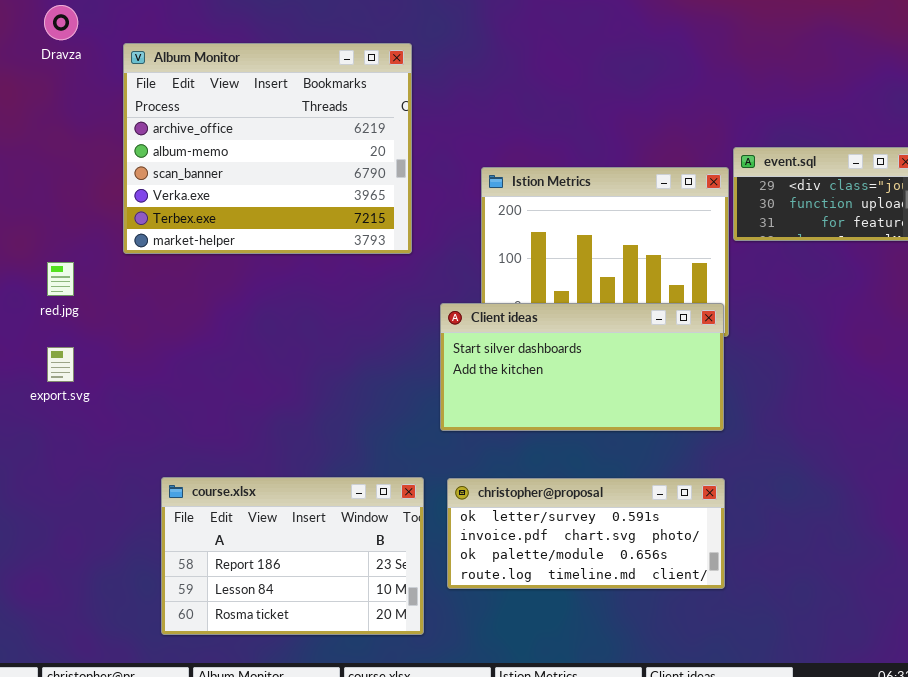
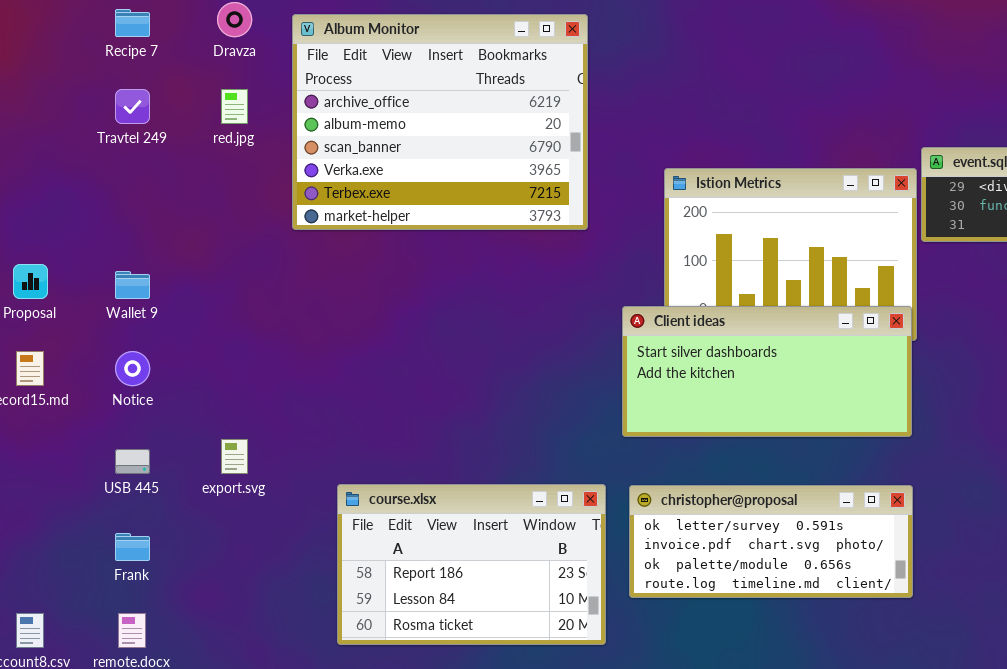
Album Monitor: [123,43,412,254] -> [292,14,588,230], moved
red.jpg: [47,262,74,296] -> [221,89,248,124], moved
export.svg: [47,347,74,382] -> [221,439,248,474], moved

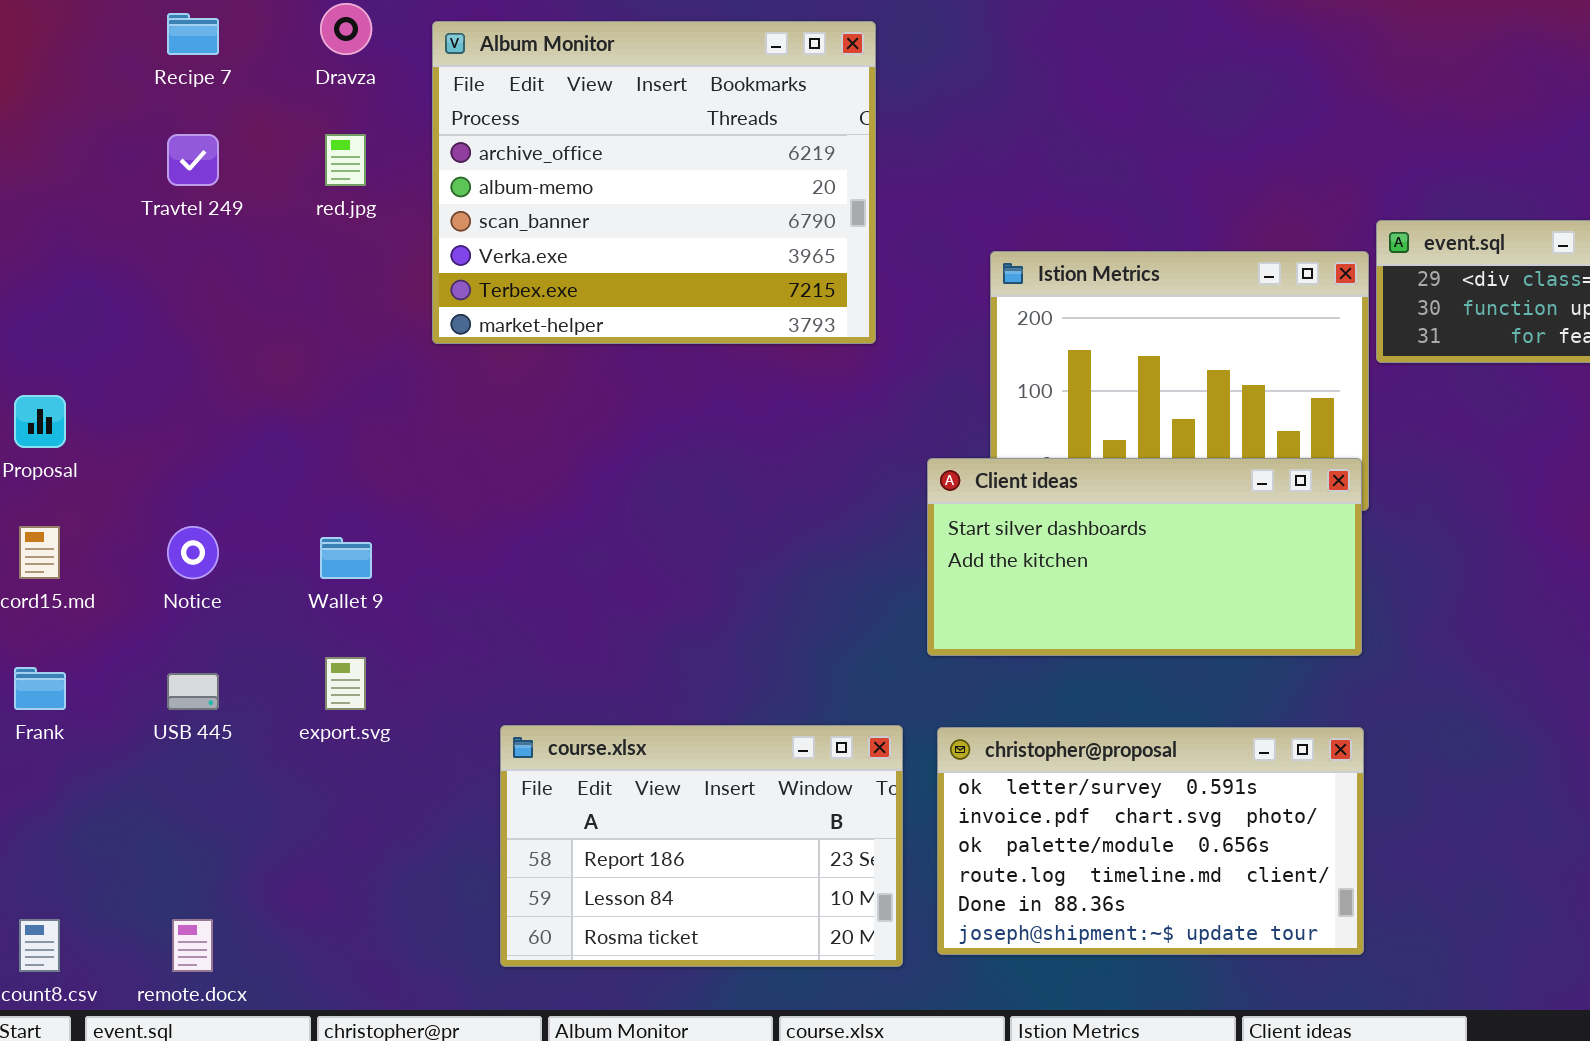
Wallet 9: [115,271,150,299] -> [320,537,372,579], moved
christopher@proposal: [629,485,913,598] -> [937,727,1364,955], resized
Frank: [115,533,150,561] -> [14,667,66,710], moved

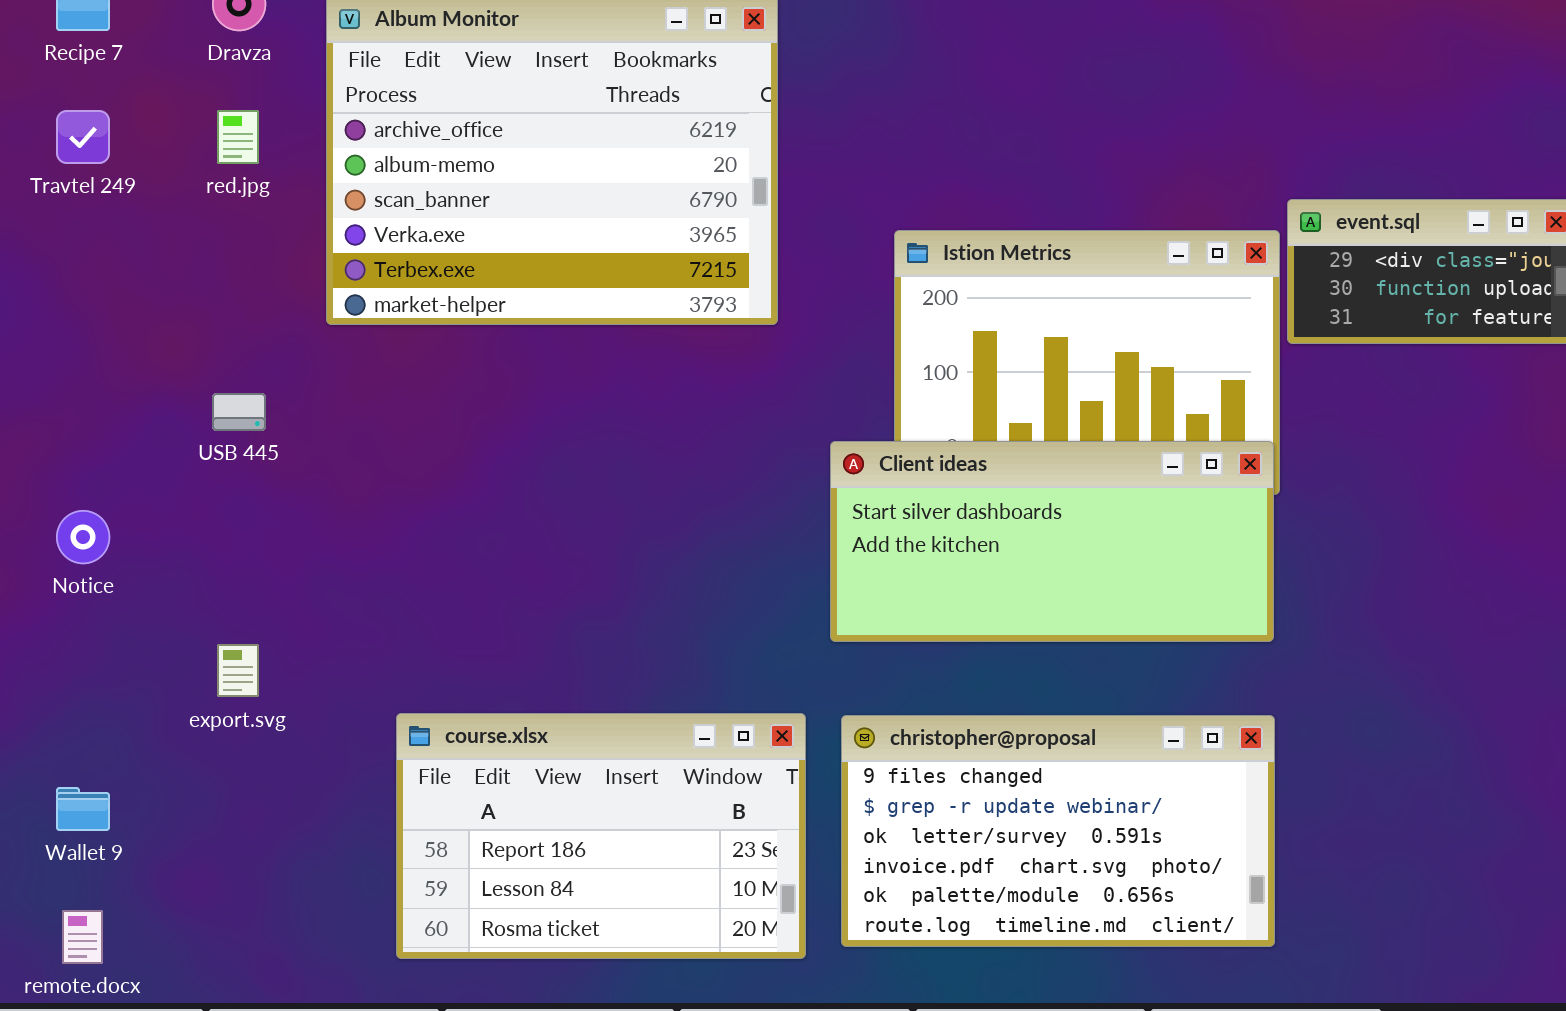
Wallet 9: [320,537,372,579] -> [56,787,110,831], moved
USB 445: [167,673,219,710] -> [212,393,266,431], moved
christopher@proposal: [937,727,1364,955] -> [841,715,1275,947], scrolled up 2 rows

